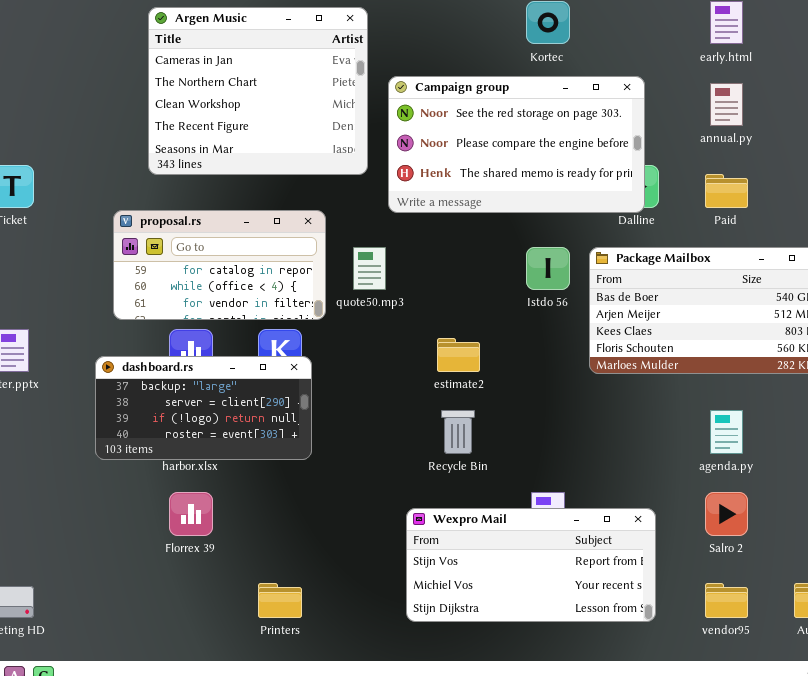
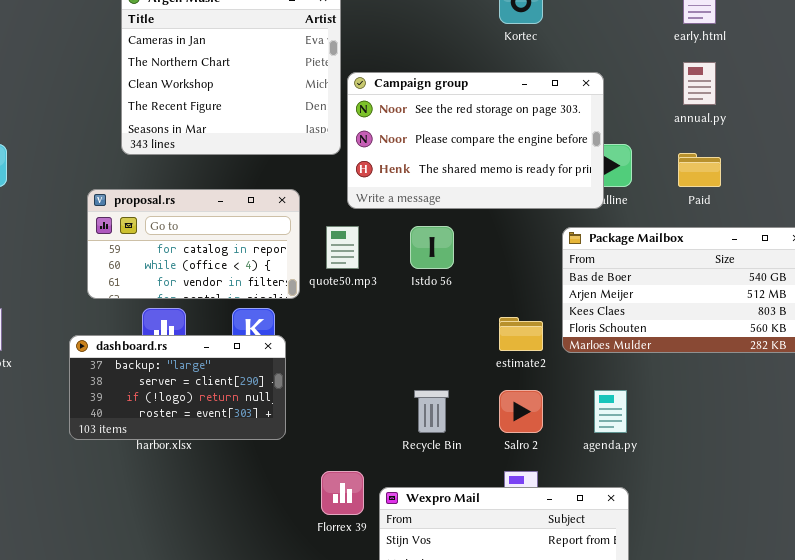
Campaign group: [388,76,645,213] -> [347,72,604,209], moved
Istdo 56: [526,247,570,290] -> [410,226,454,269], moved
estimate2: [437,338,480,372] -> [499,317,543,351], moved
agenda.py: [710,410,743,454] -> [594,390,627,433], moved
Florrex 39: [169,492,213,536] -> [321,471,364,515], moved
Salro 2: [705,492,748,536] -> [499,390,543,433], moved

